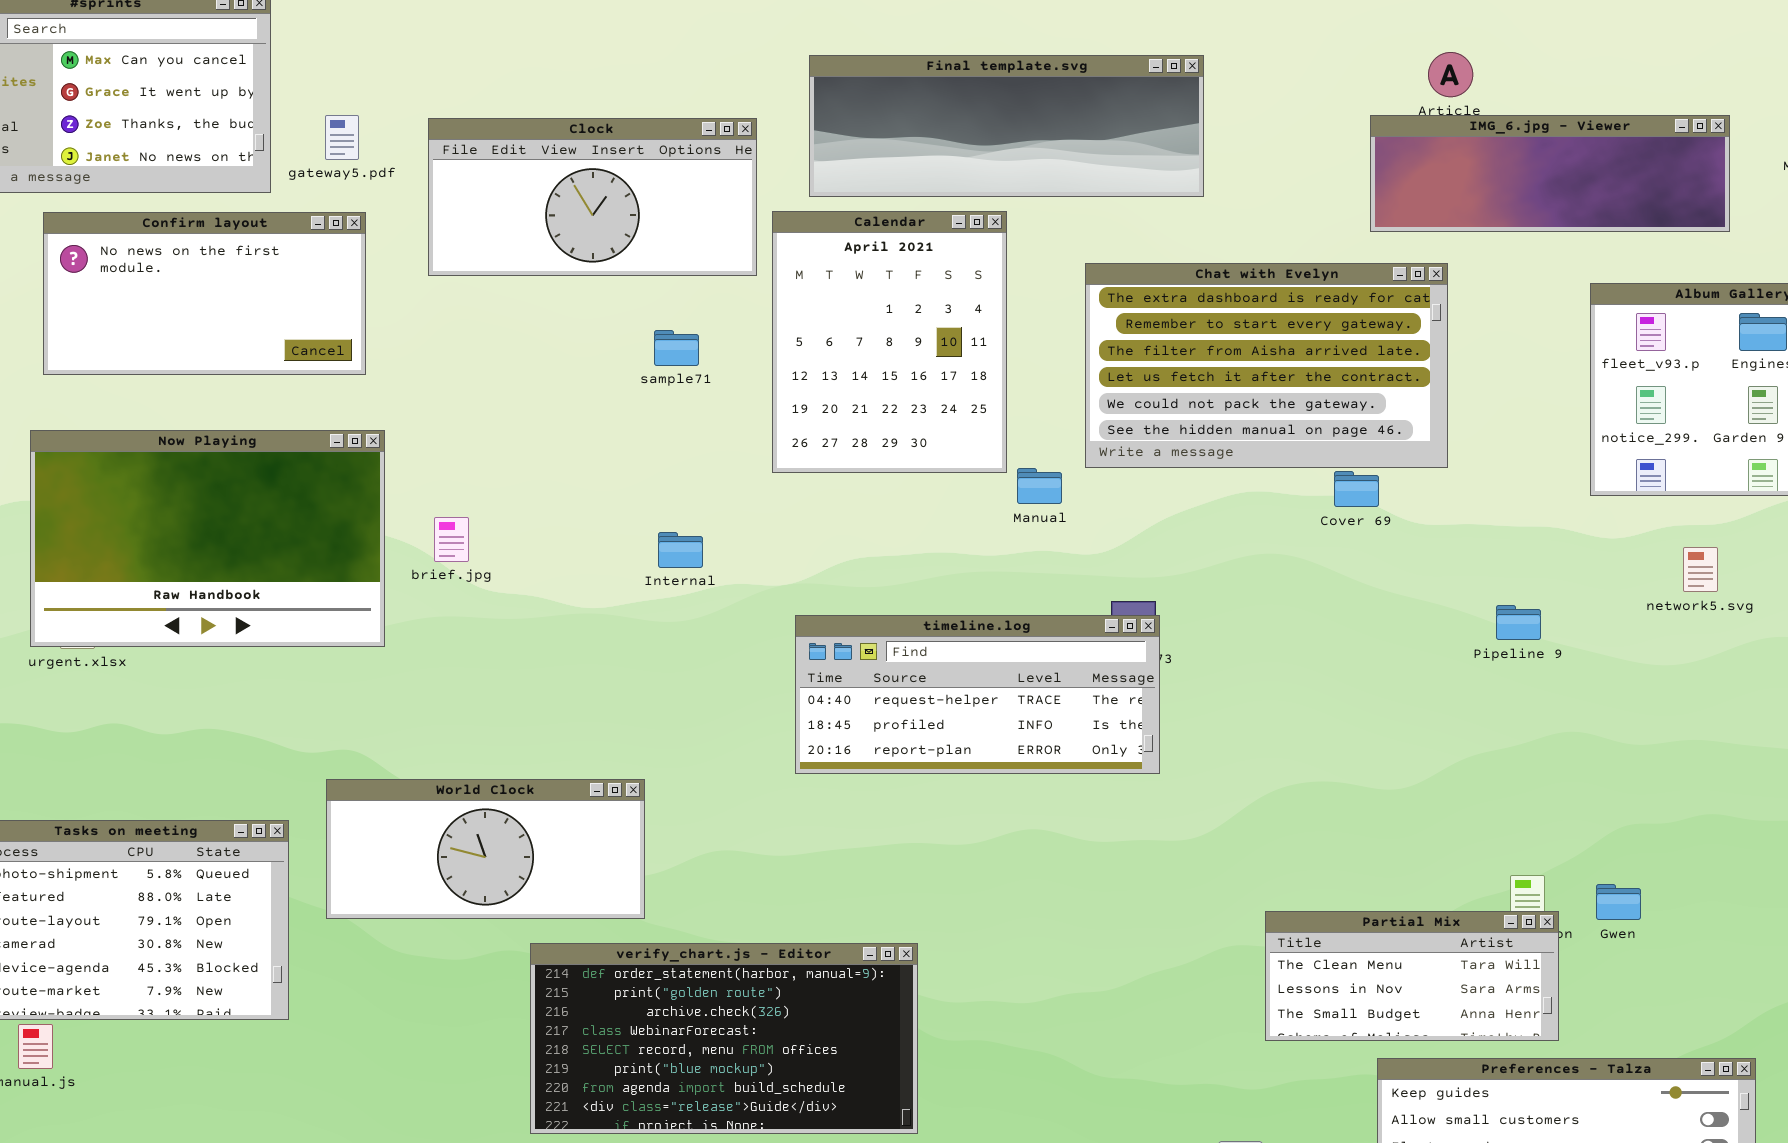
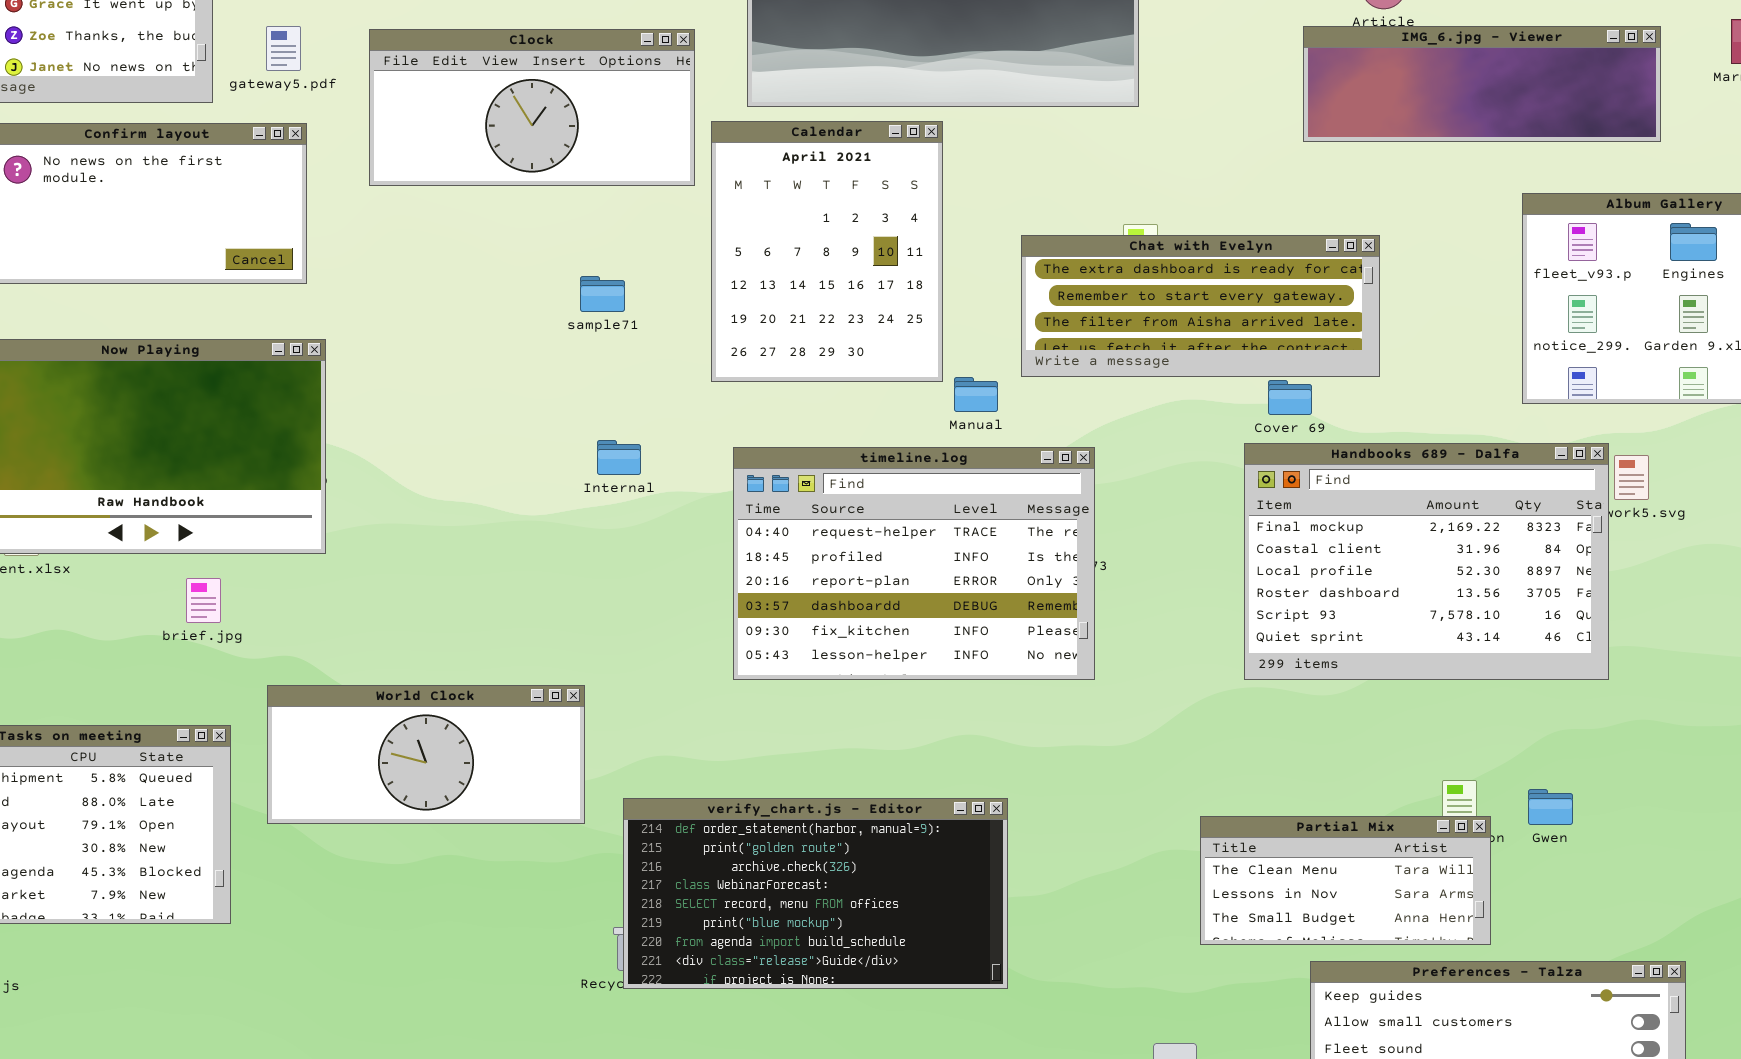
Chat with Evelyn: [1085,263,1448,468] -> [1021,235,1380,377], resized
sample71: [654,330,699,366] -> [580,276,625,312], moved
brief.jpg: [434,517,469,562] -> [186,578,221,623], moved
Handbooks 689 - Dalfa: none -> [1244,443,1609,680], opened
timeline.log: [795,615,1160,774] -> [733,447,1095,680], resized
verify_chart.js - Editor: [530,943,918,1134] -> [623,798,1008,989], moved

